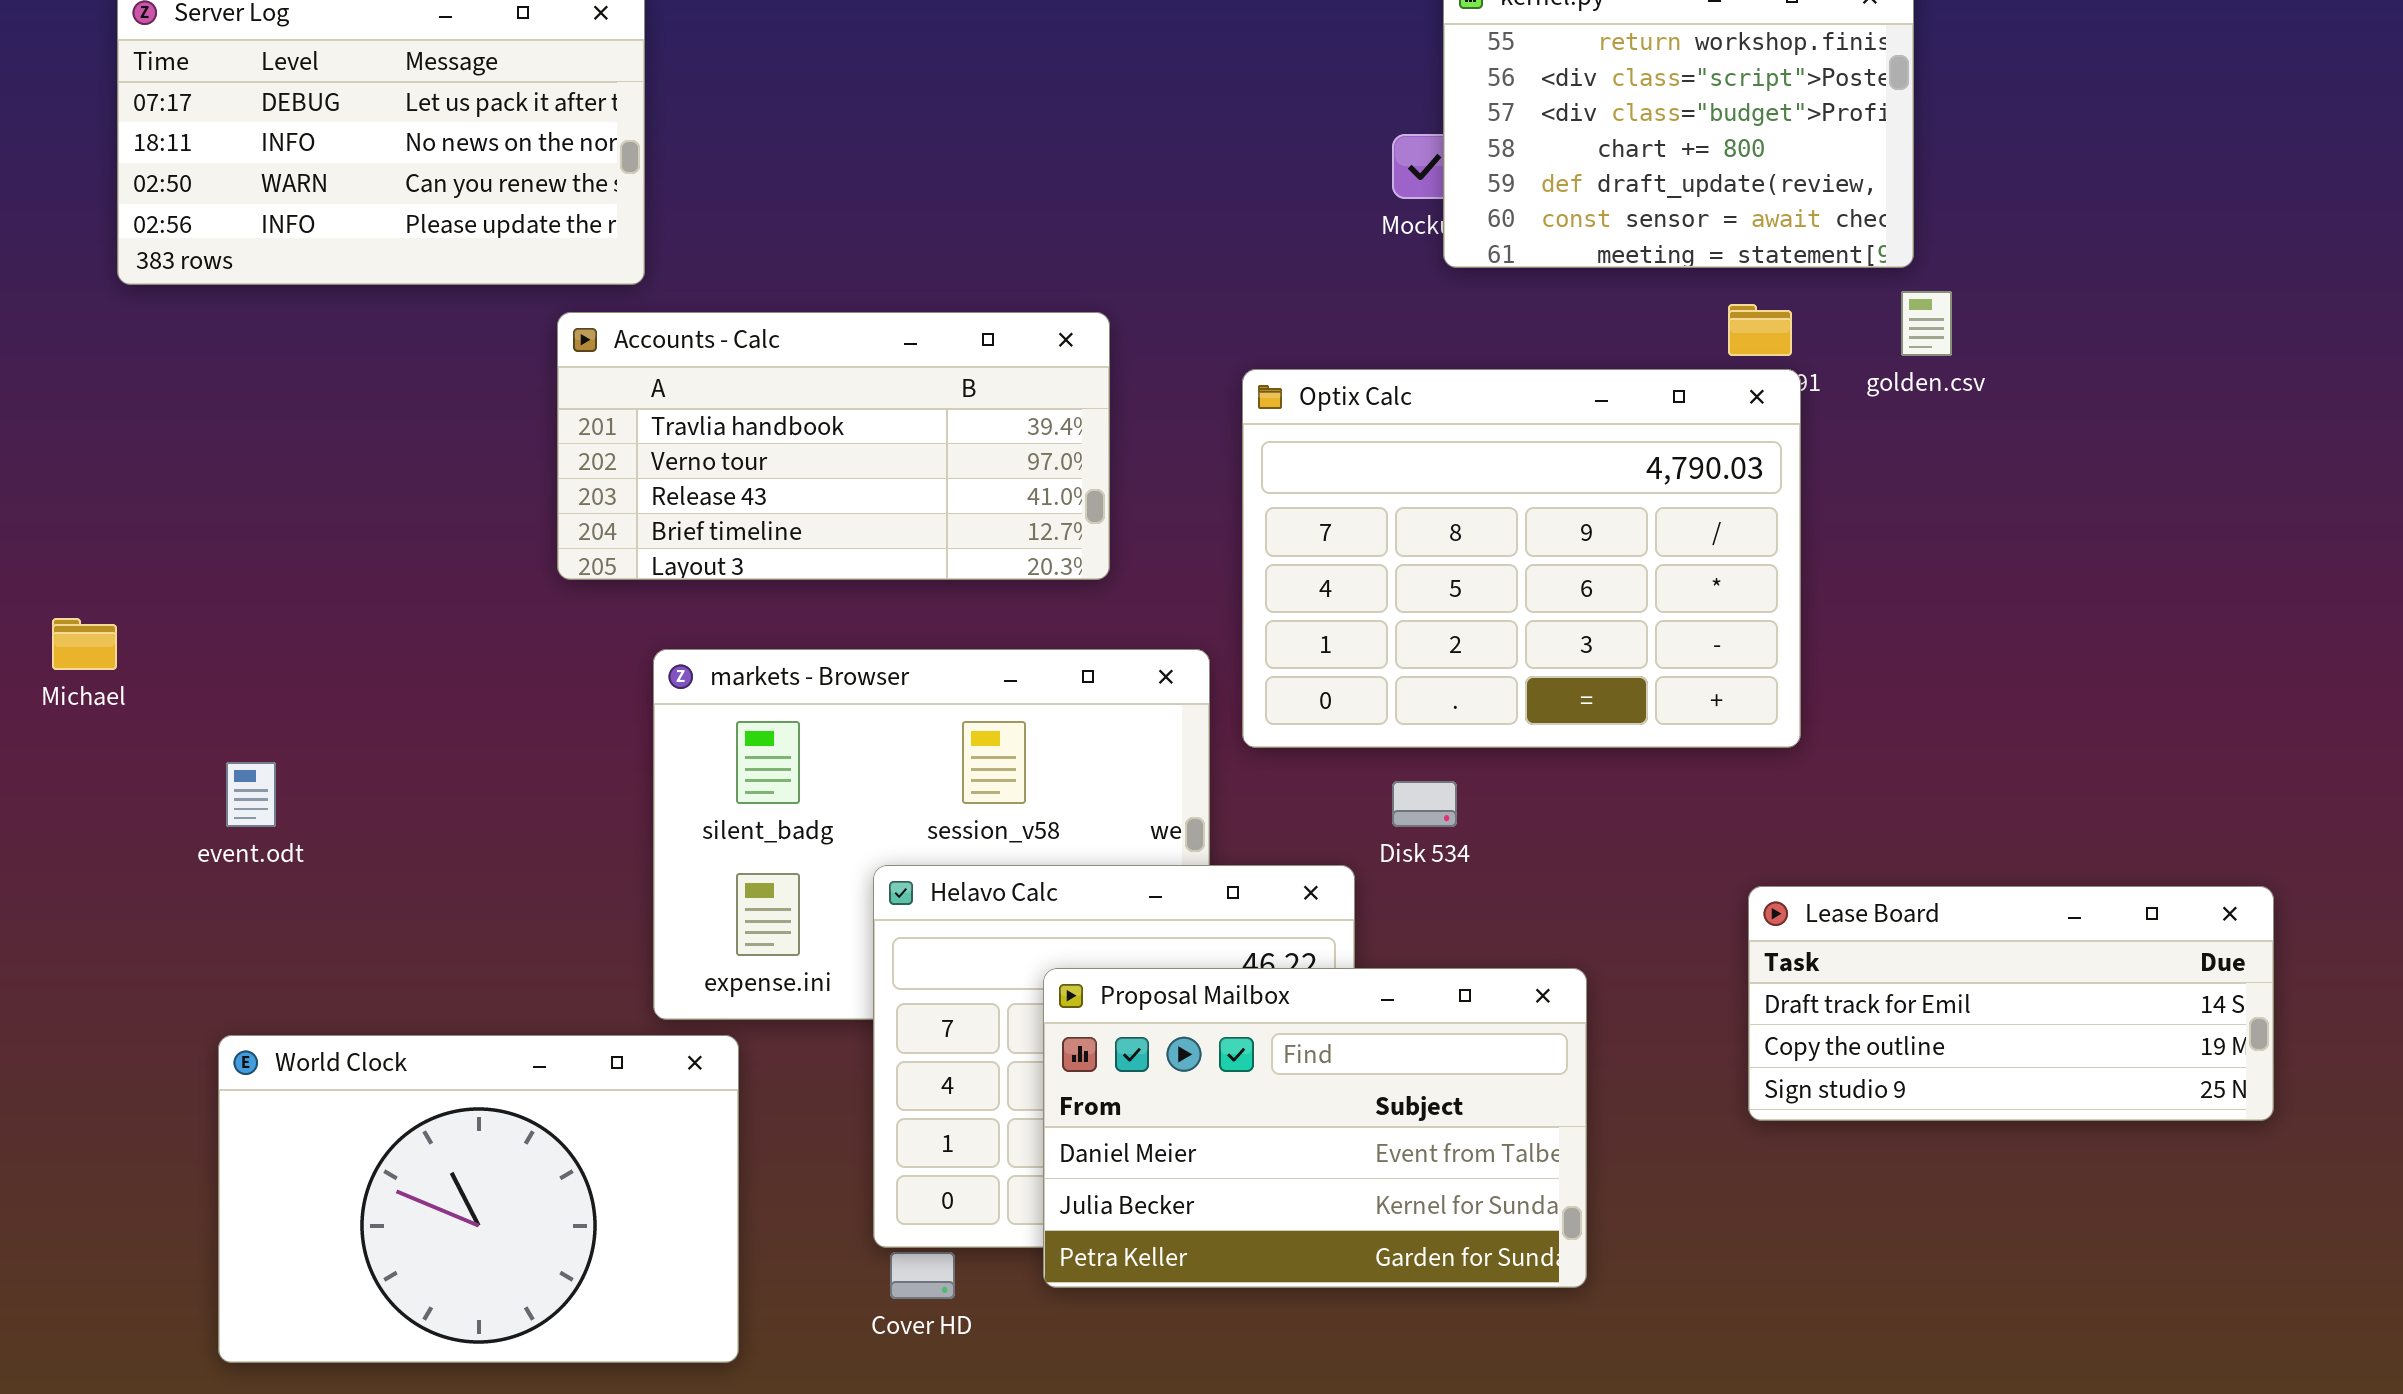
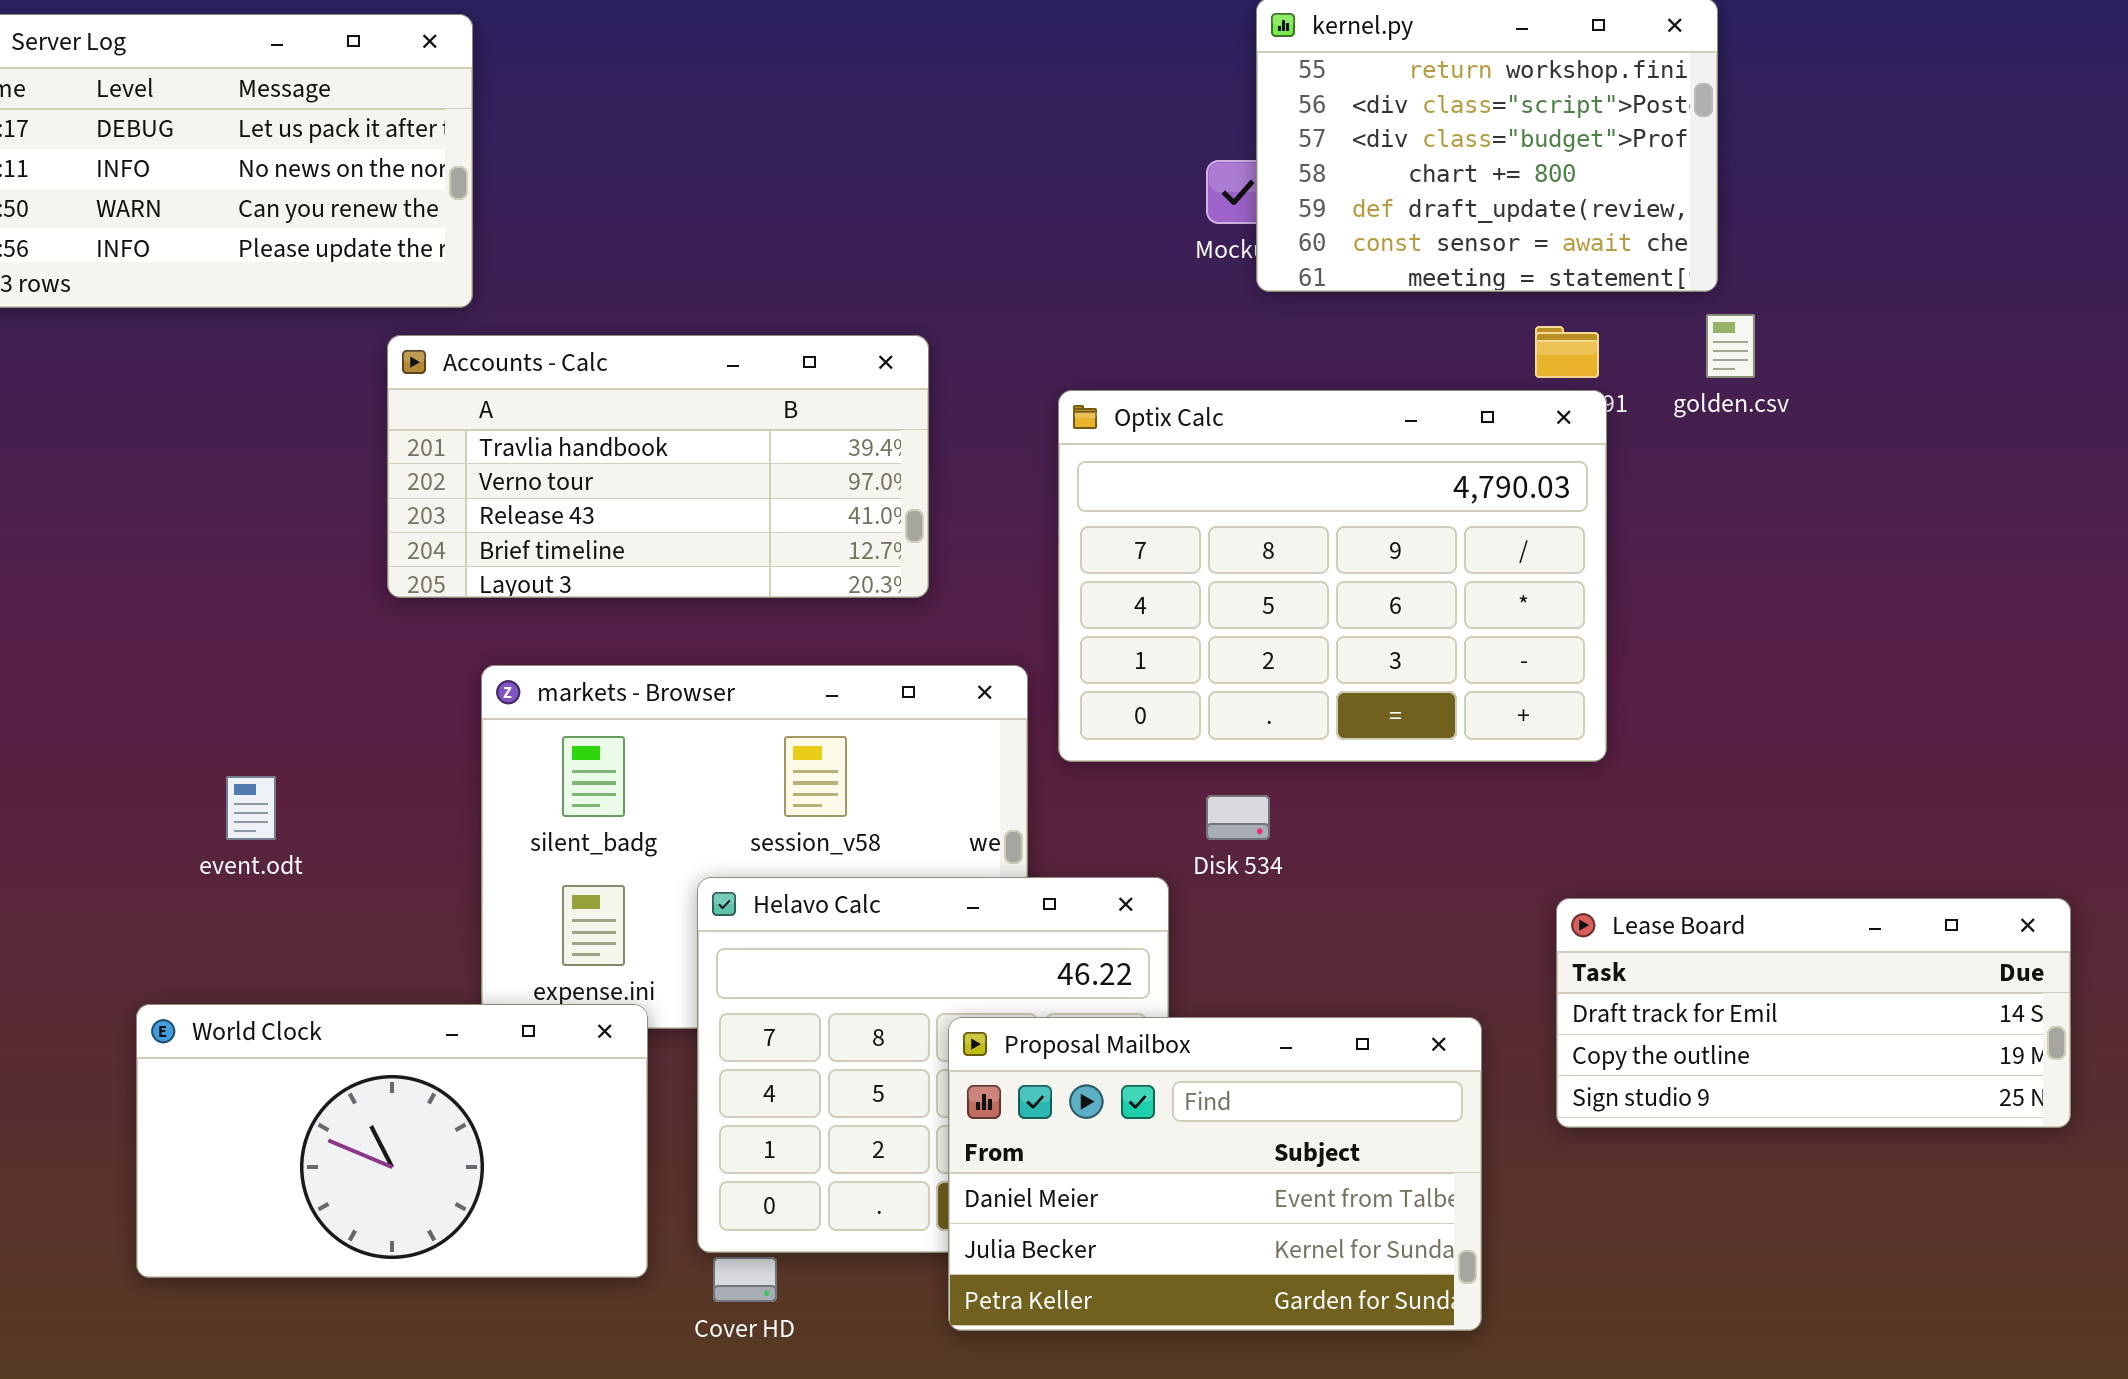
event.odt: [226,762,276,827] -> [226,776,276,840], moved
Proposal Mailbox: [1043,968,1587,1288] -> [948,1017,1482,1331], moved
World Clock: [218,1035,739,1363] -> [136,1004,648,1278], moved, resized

